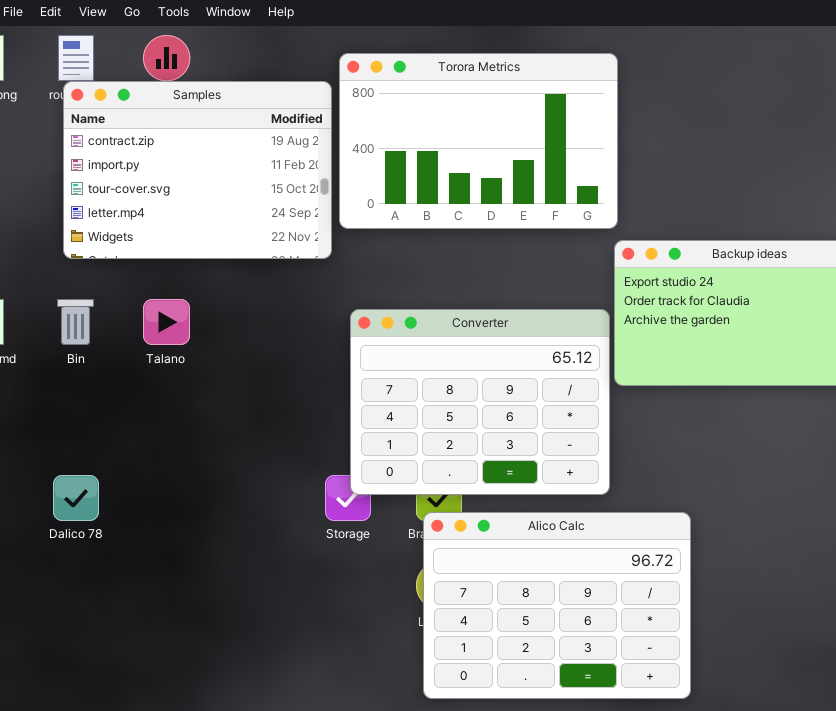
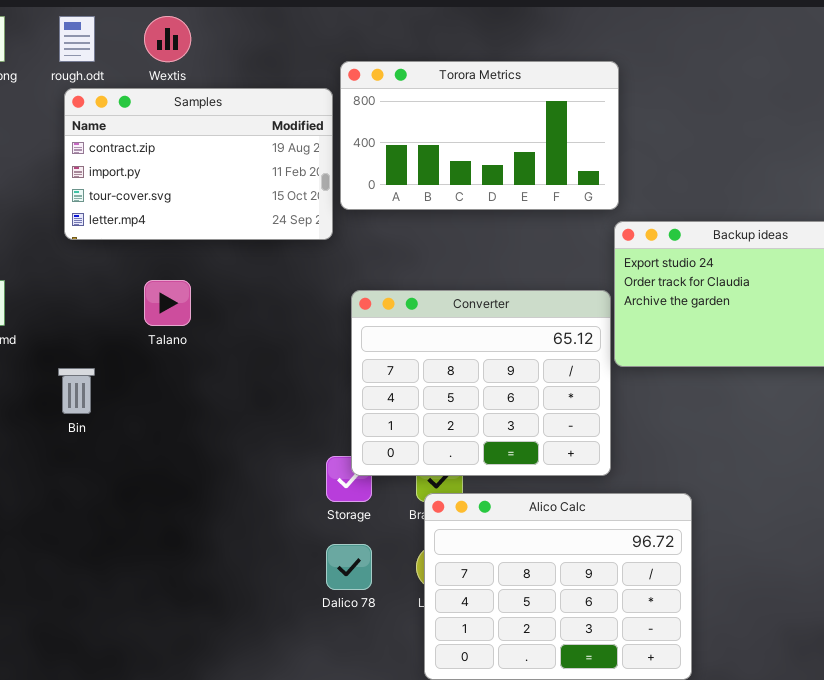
Torora Metrics: [339,53,618,229] -> [340,61,619,210], resized
Samples: [63,81,332,259] -> [64,88,333,240], resized
Bin: [57,299,94,345] -> [58,368,95,414], moved
Dalico 78: [53,475,99,521] -> [326,544,372,590], moved

